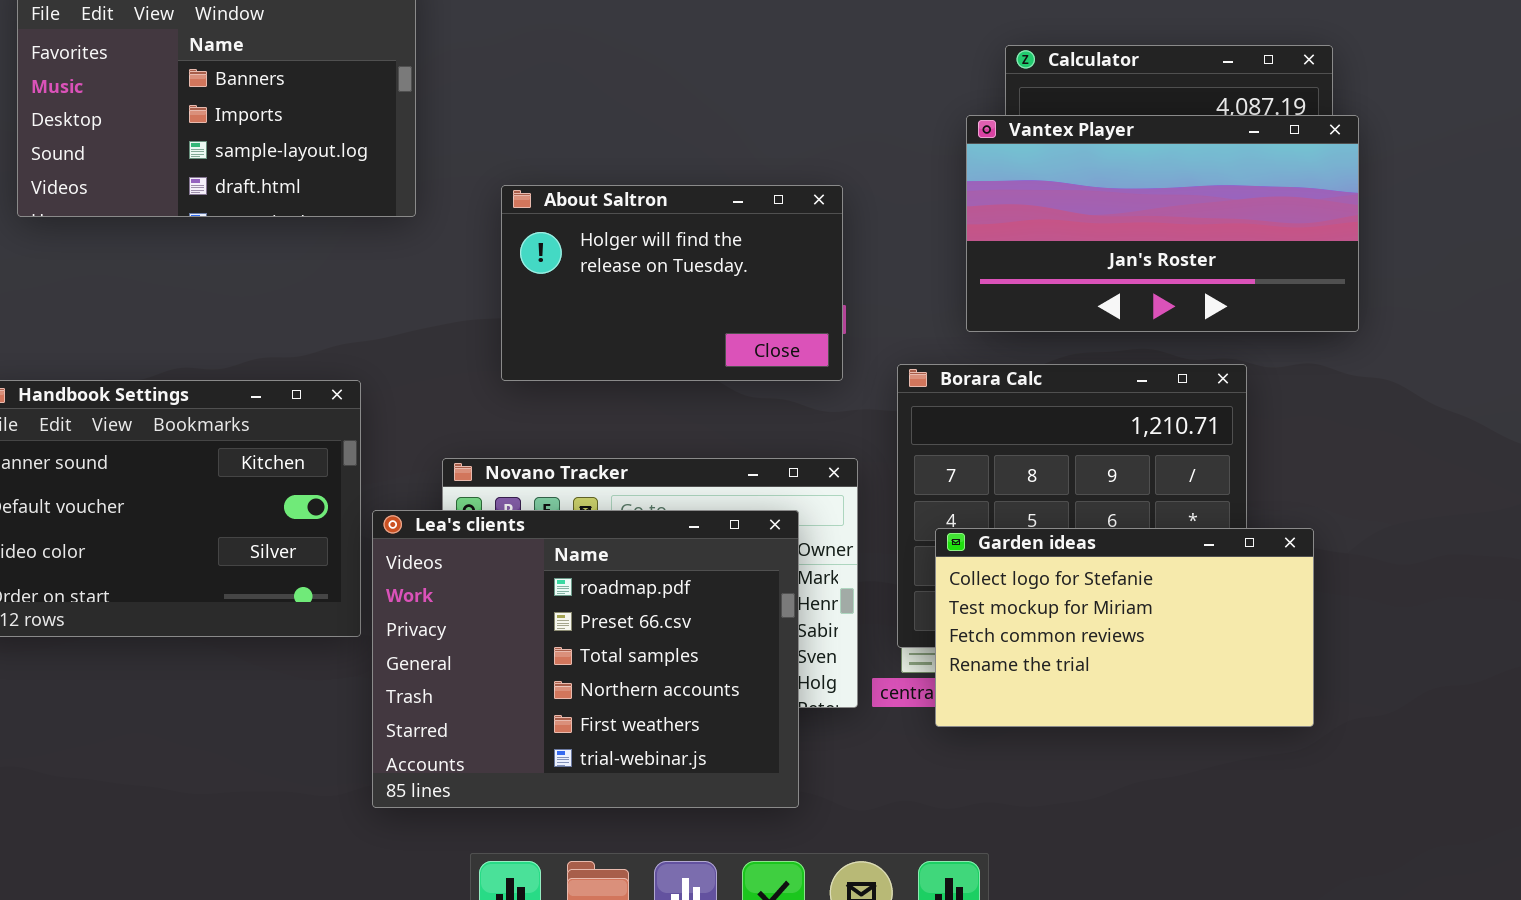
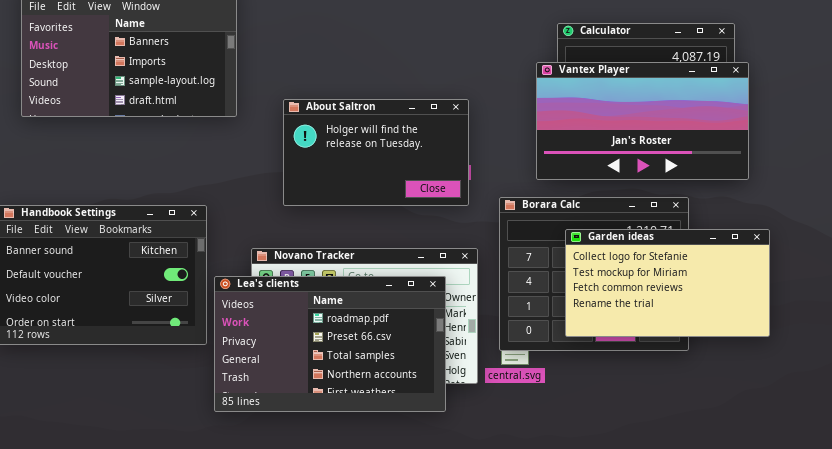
Lea's clients: [372,510,799,808] -> [214,276,446,412], resized
Garden ideas: [935,528,1314,727] -> [565,229,770,337], moved

